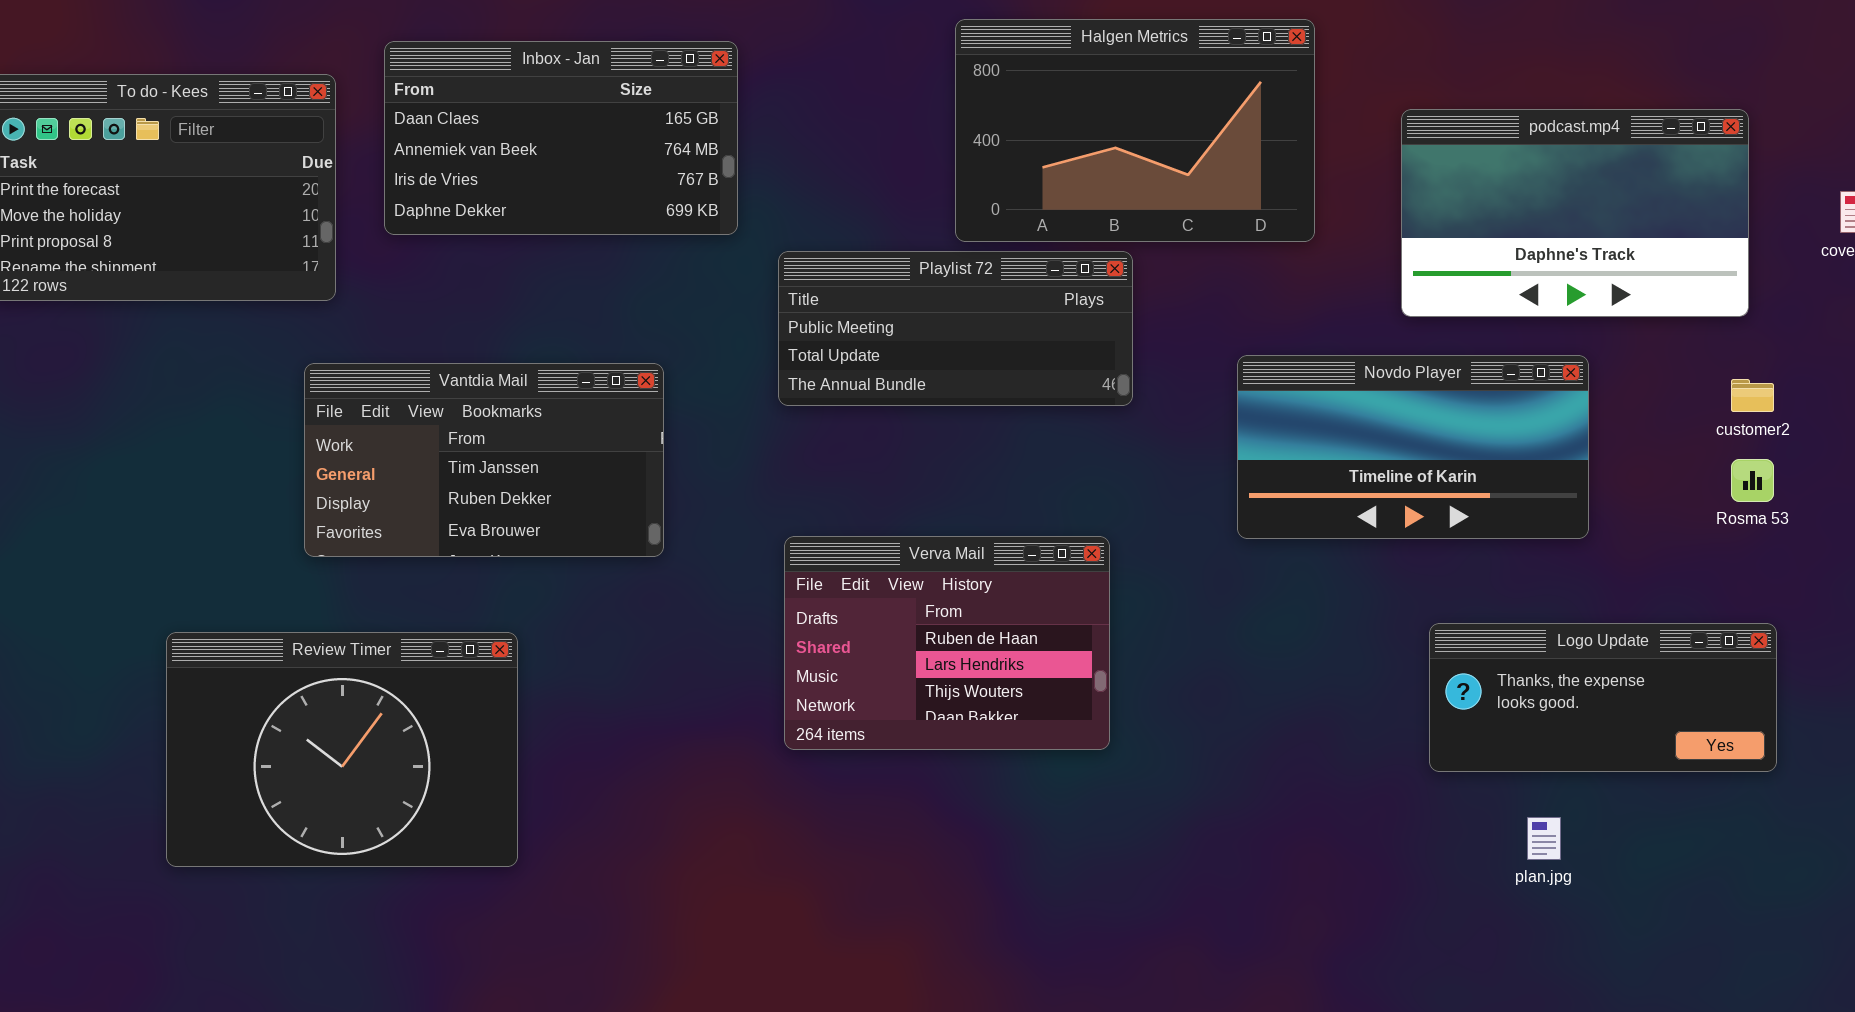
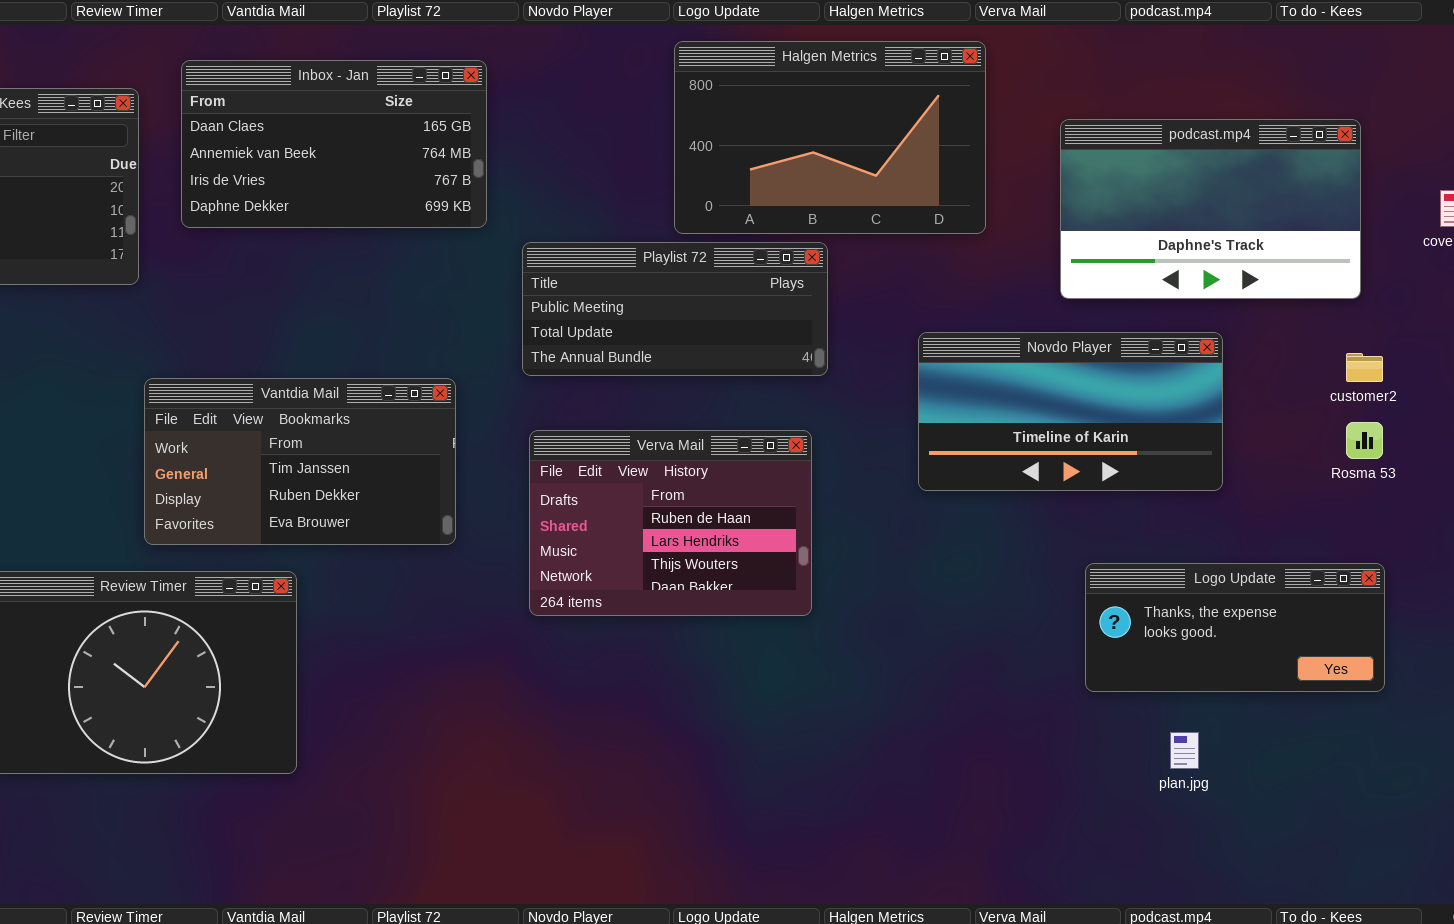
Vantdia Mail: [304,363,664,557] -> [144,378,456,545], moved
Verva Mail: [784,536,1110,750] -> [529,430,812,616], moved

